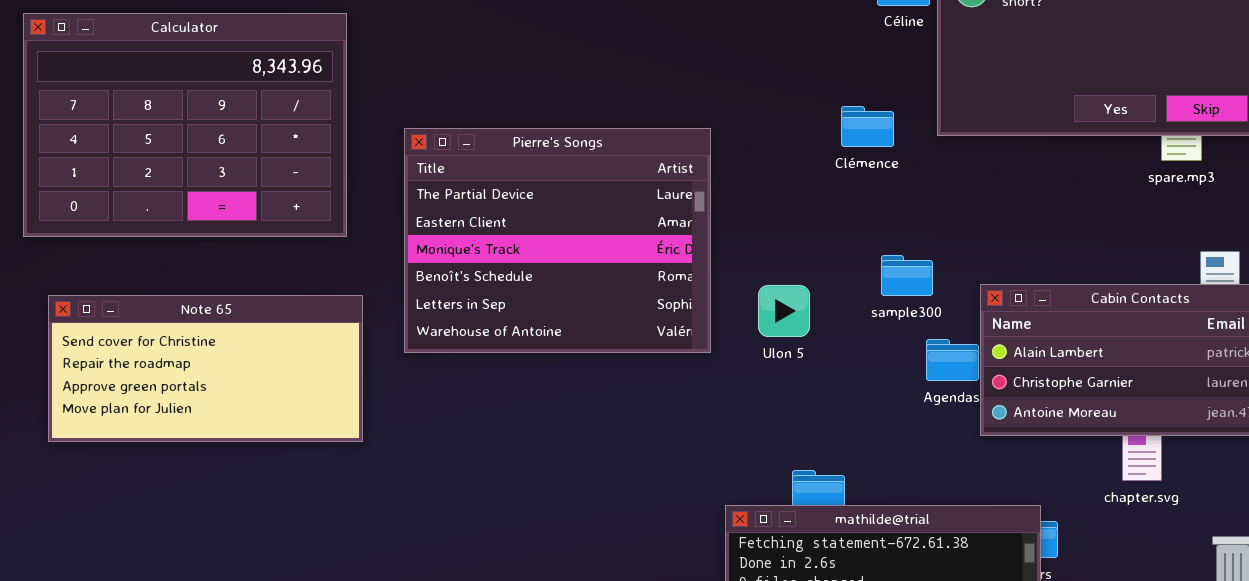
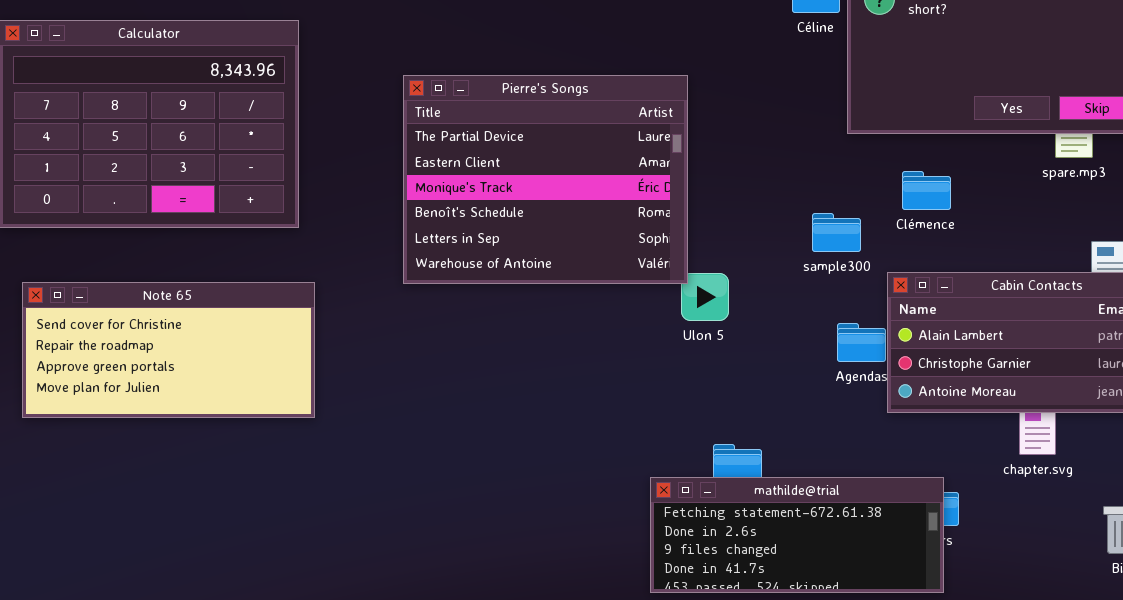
Clémence: [841,106,894,147] -> [902,171,951,210], moved
Pierre's Songs: [404,128,711,353] -> [403,75,688,284], moved
sample300: [881,255,933,296] -> [812,213,861,252], moved

